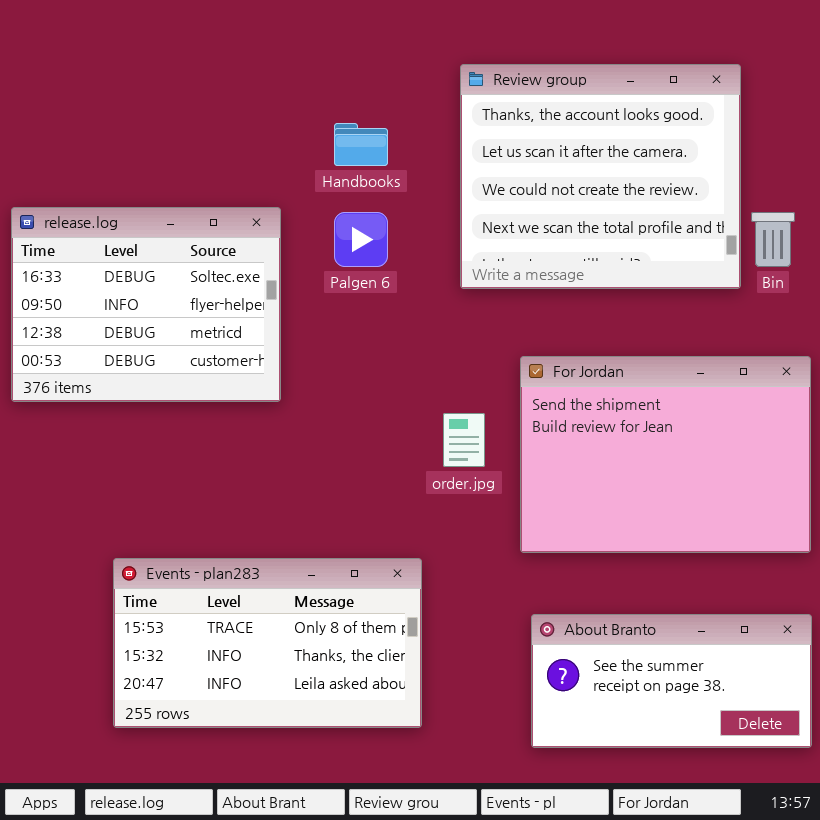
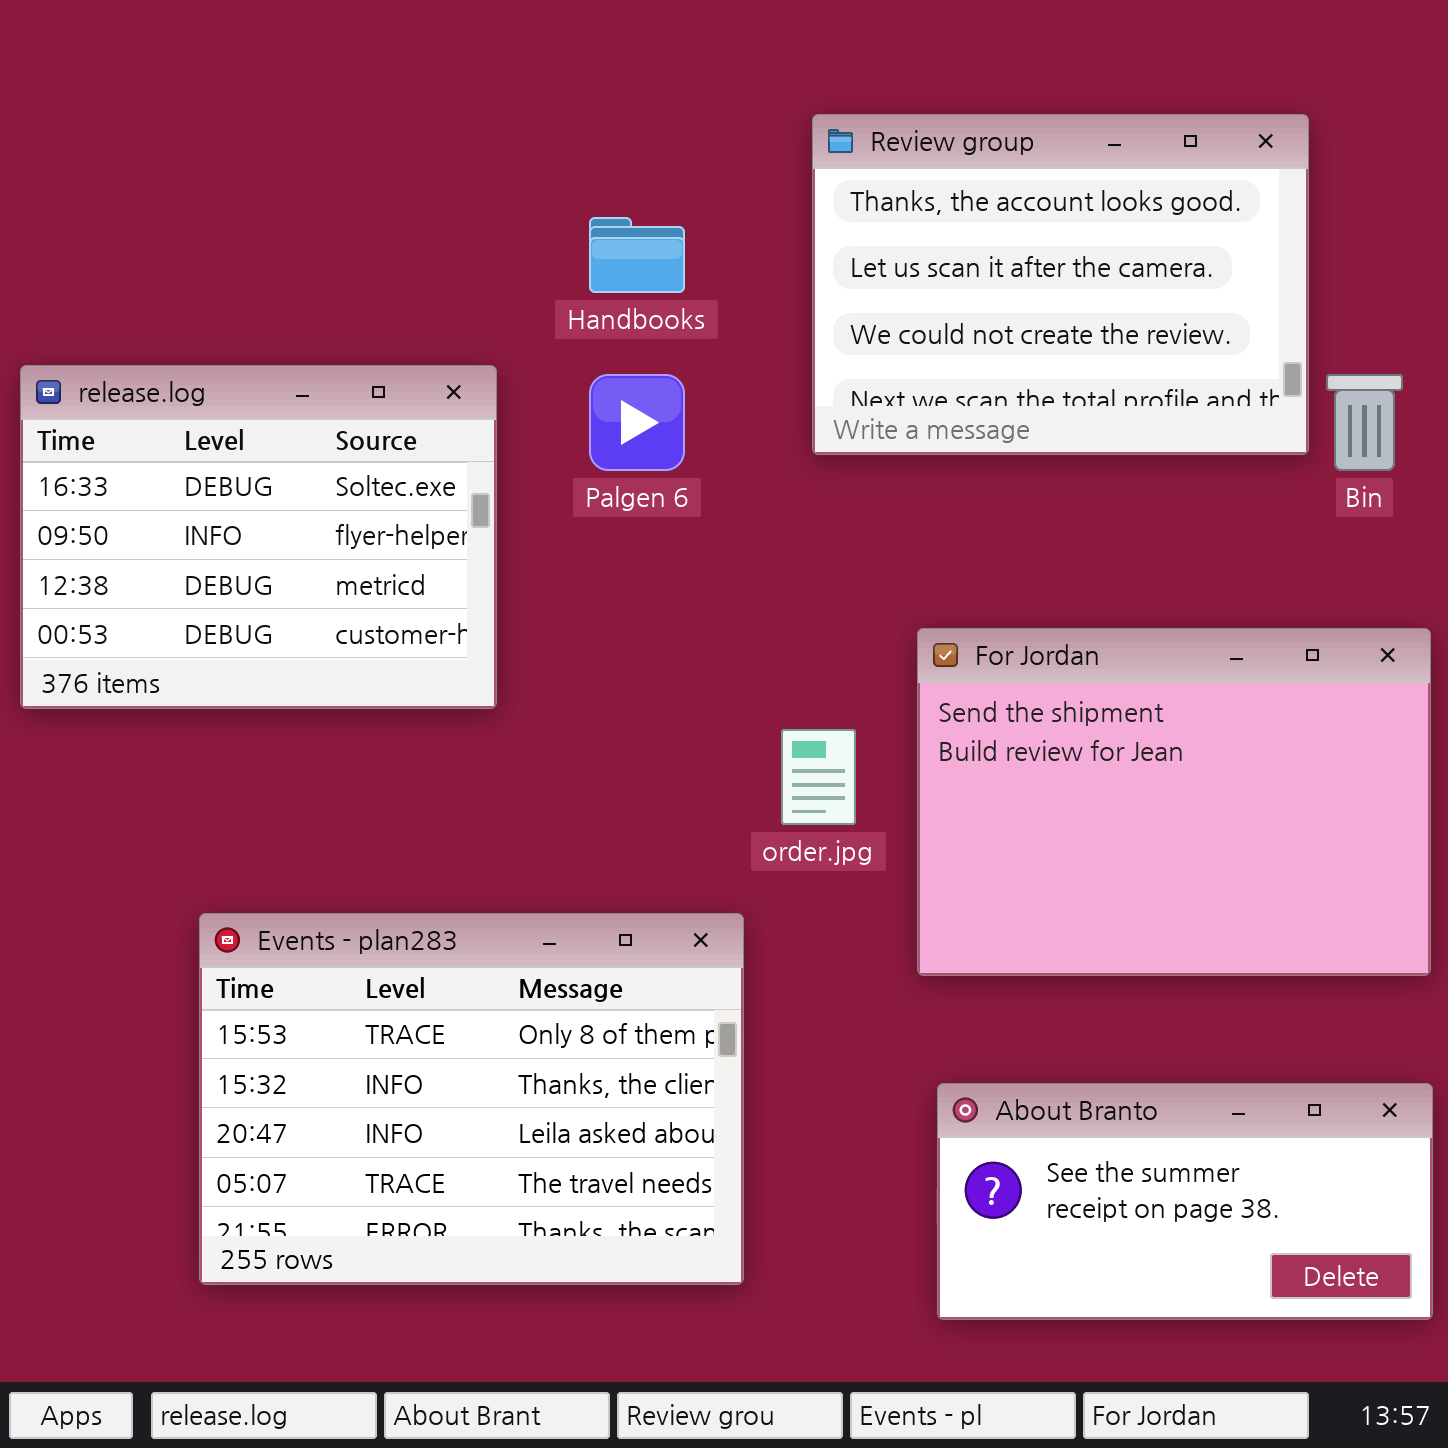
Review group: [460,64,741,289] -> [812,114,1309,455], resized
Events - plan283: [113,558,422,728] -> [199,913,744,1285], resized

